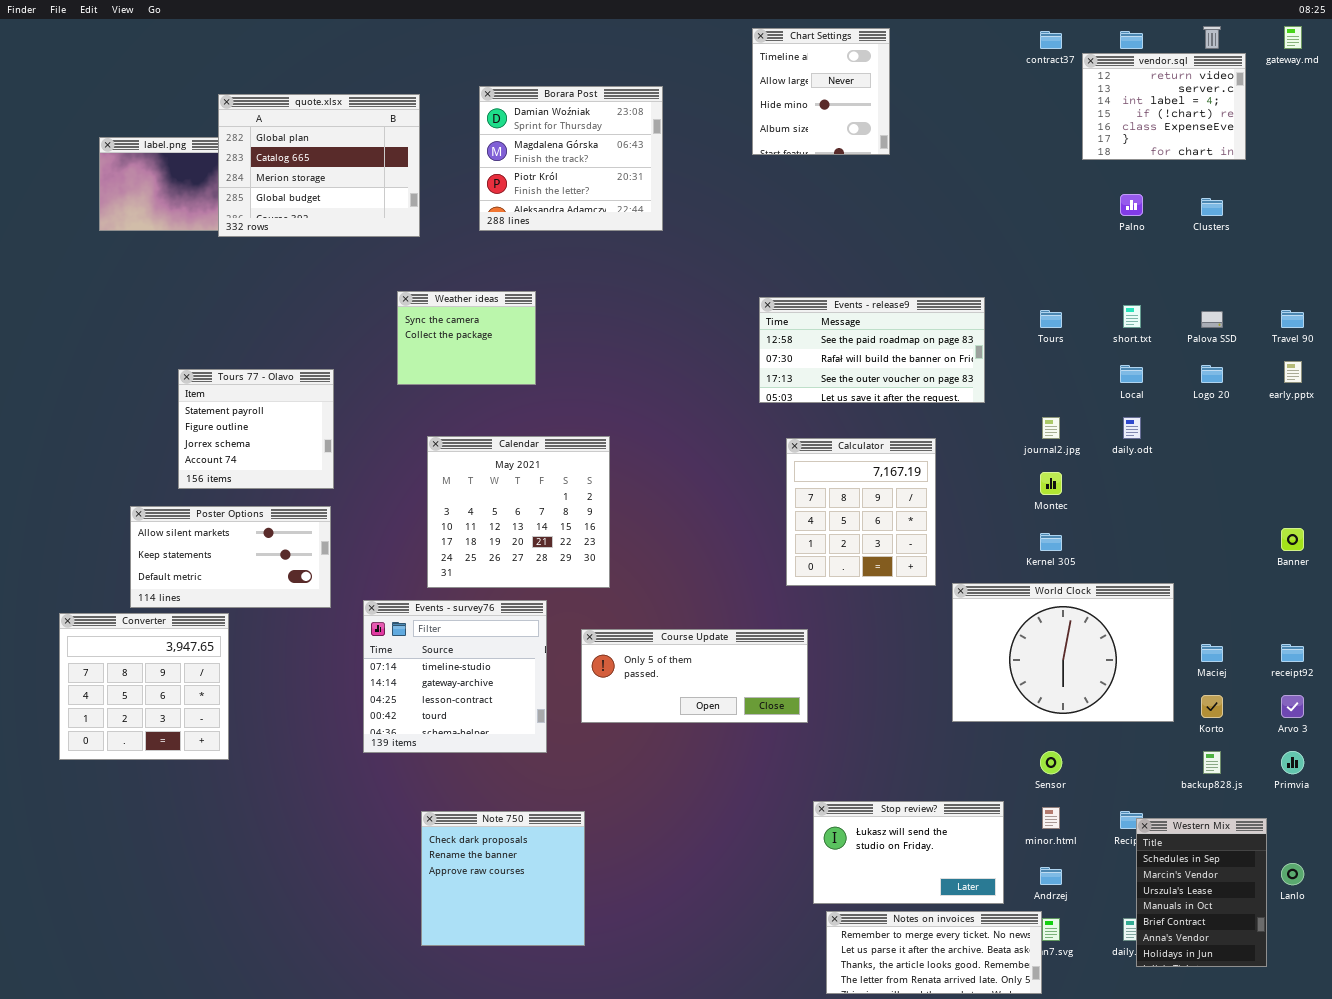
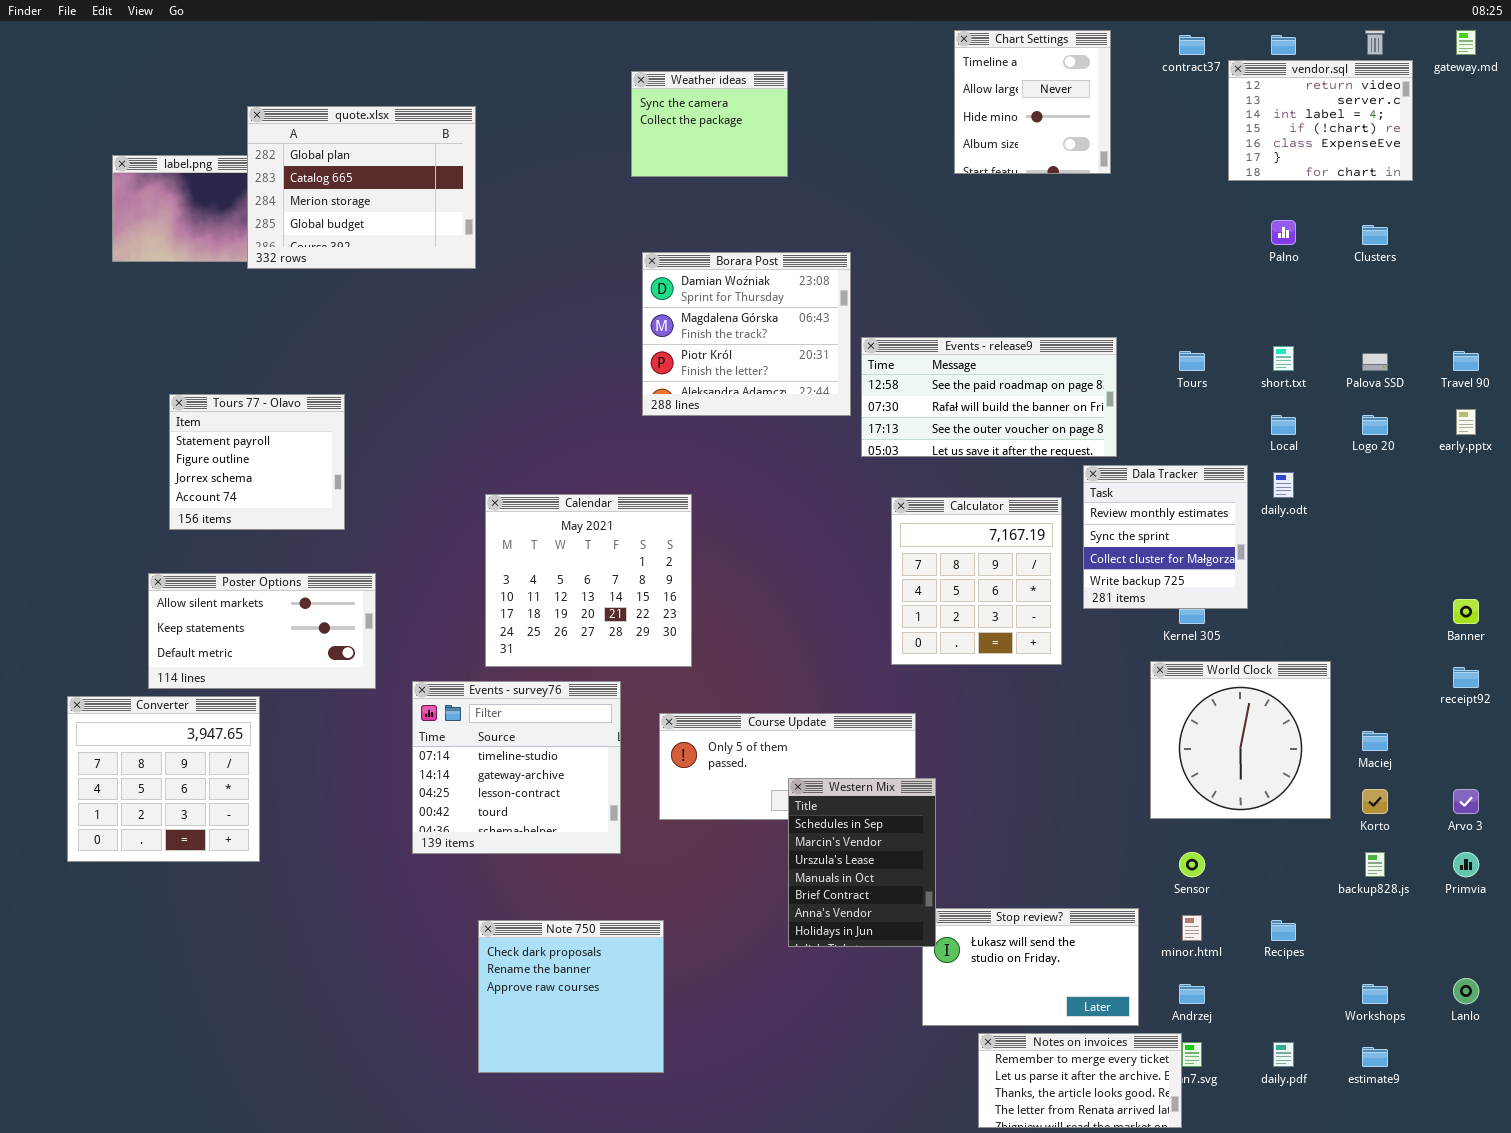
Chart Settings: [752,28,890,155] -> [954,30,1111,174], moved
Borara Post: [479,86,663,231] -> [642,252,851,416], moved
Weather ideas: [397,291,536,385] -> [631,71,788,177], moved
Tours 77 - Olavo: [178,369,334,489] -> [169,394,345,530], moved
Dala Tracker: none -> [1083,465,1248,609], opened
World Clock: [952,583,1174,722] -> [1150,661,1331,819], resized
receipt92: [1281,644,1304,662] -> [1453,667,1479,688], moved
Western Mix: [1136,818,1267,967] -> [788,778,936,947], moved
Notes on invoices: [826,911,1042,994] -> [978,1033,1182,1128], resized

